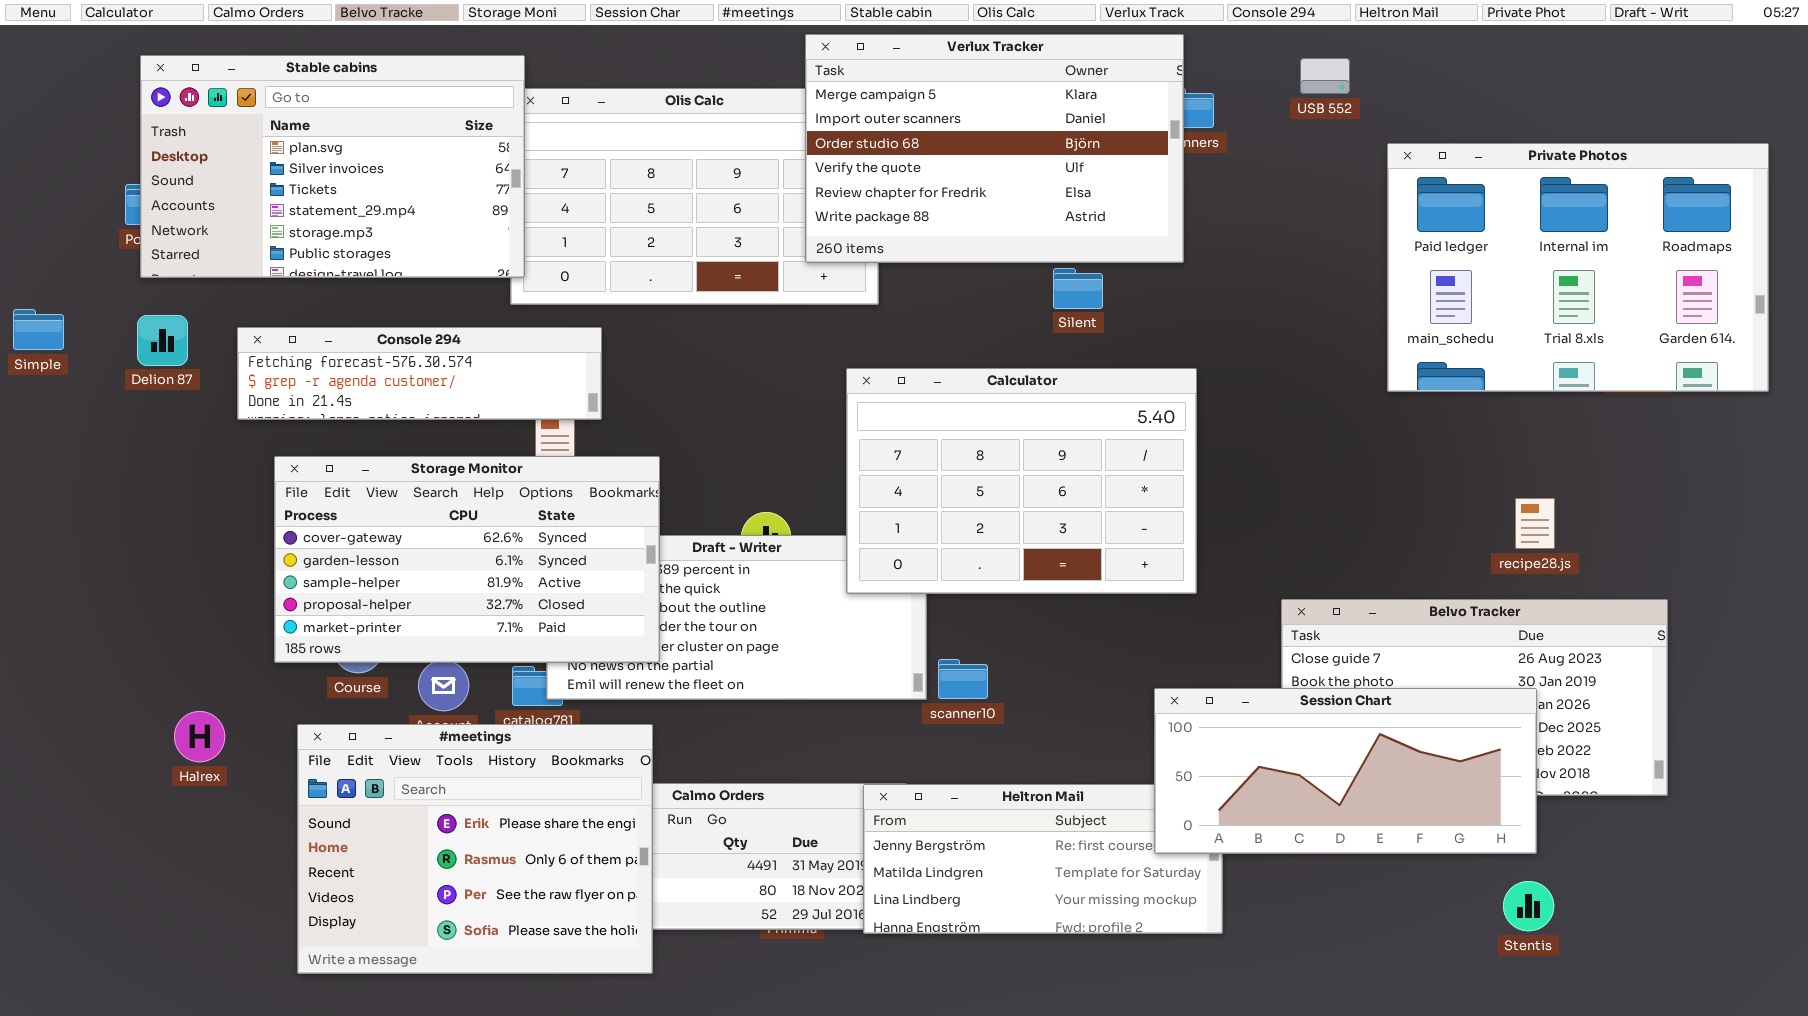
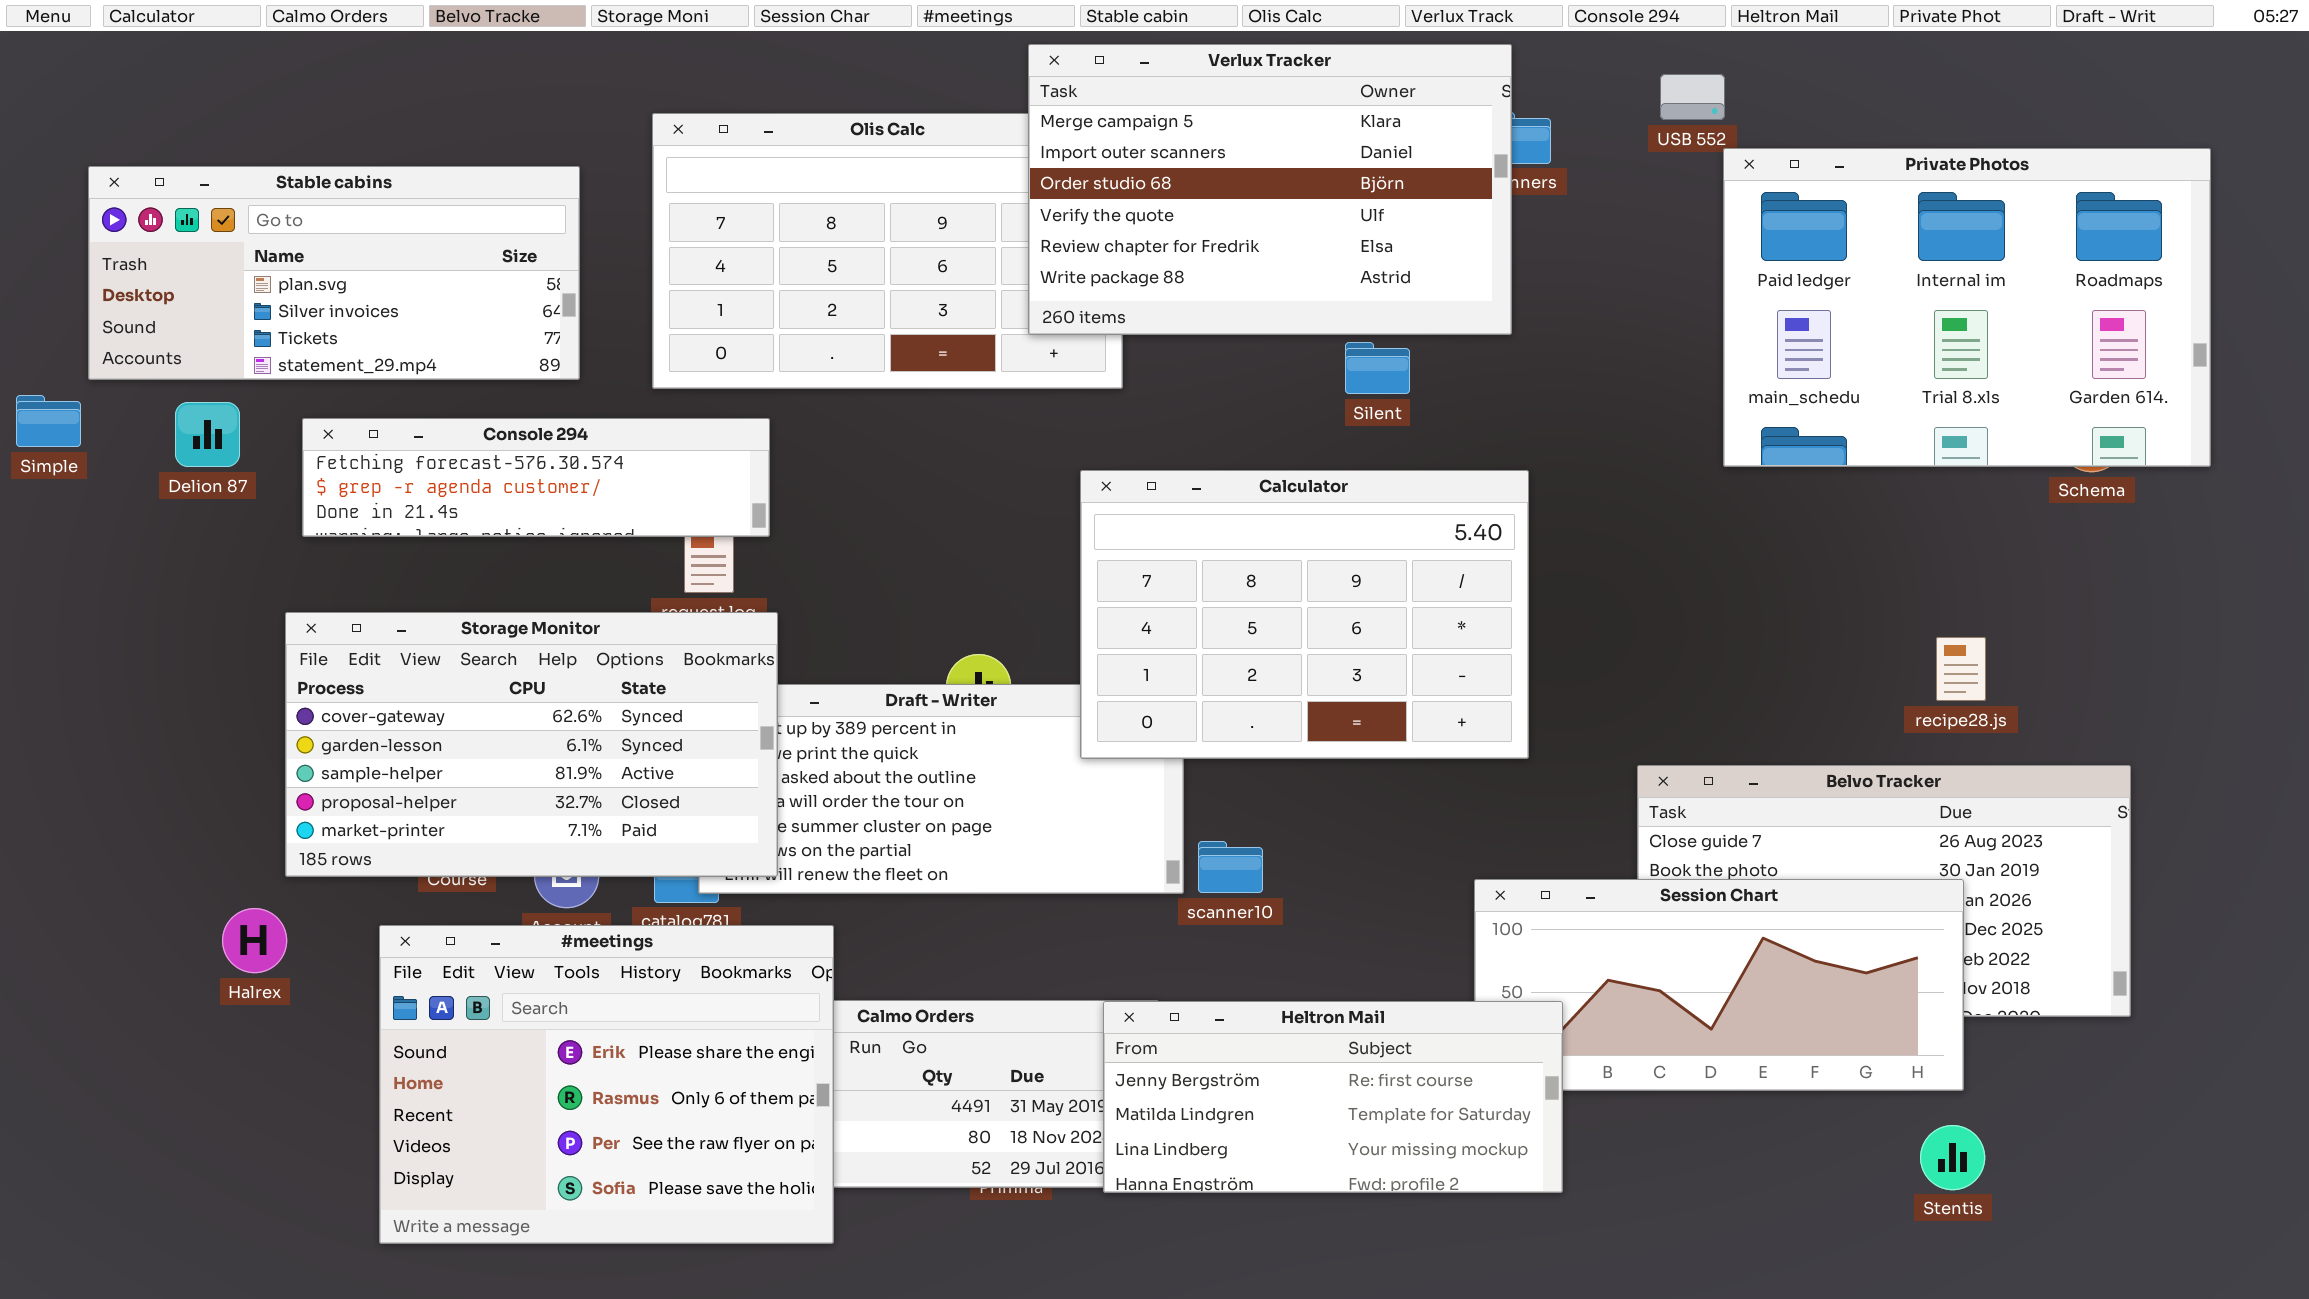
Stable cabins: [140,55,525,278] -> [88,166,580,380], moved, resized
Private Photos: [1387,143,1769,392] -> [1723,148,2211,467], moved
Storage Monitor: [274,456,660,663] -> [285,612,778,877], moved
Heltron Mail: [863,784,1223,934] -> [1103,1001,1563,1193], raised

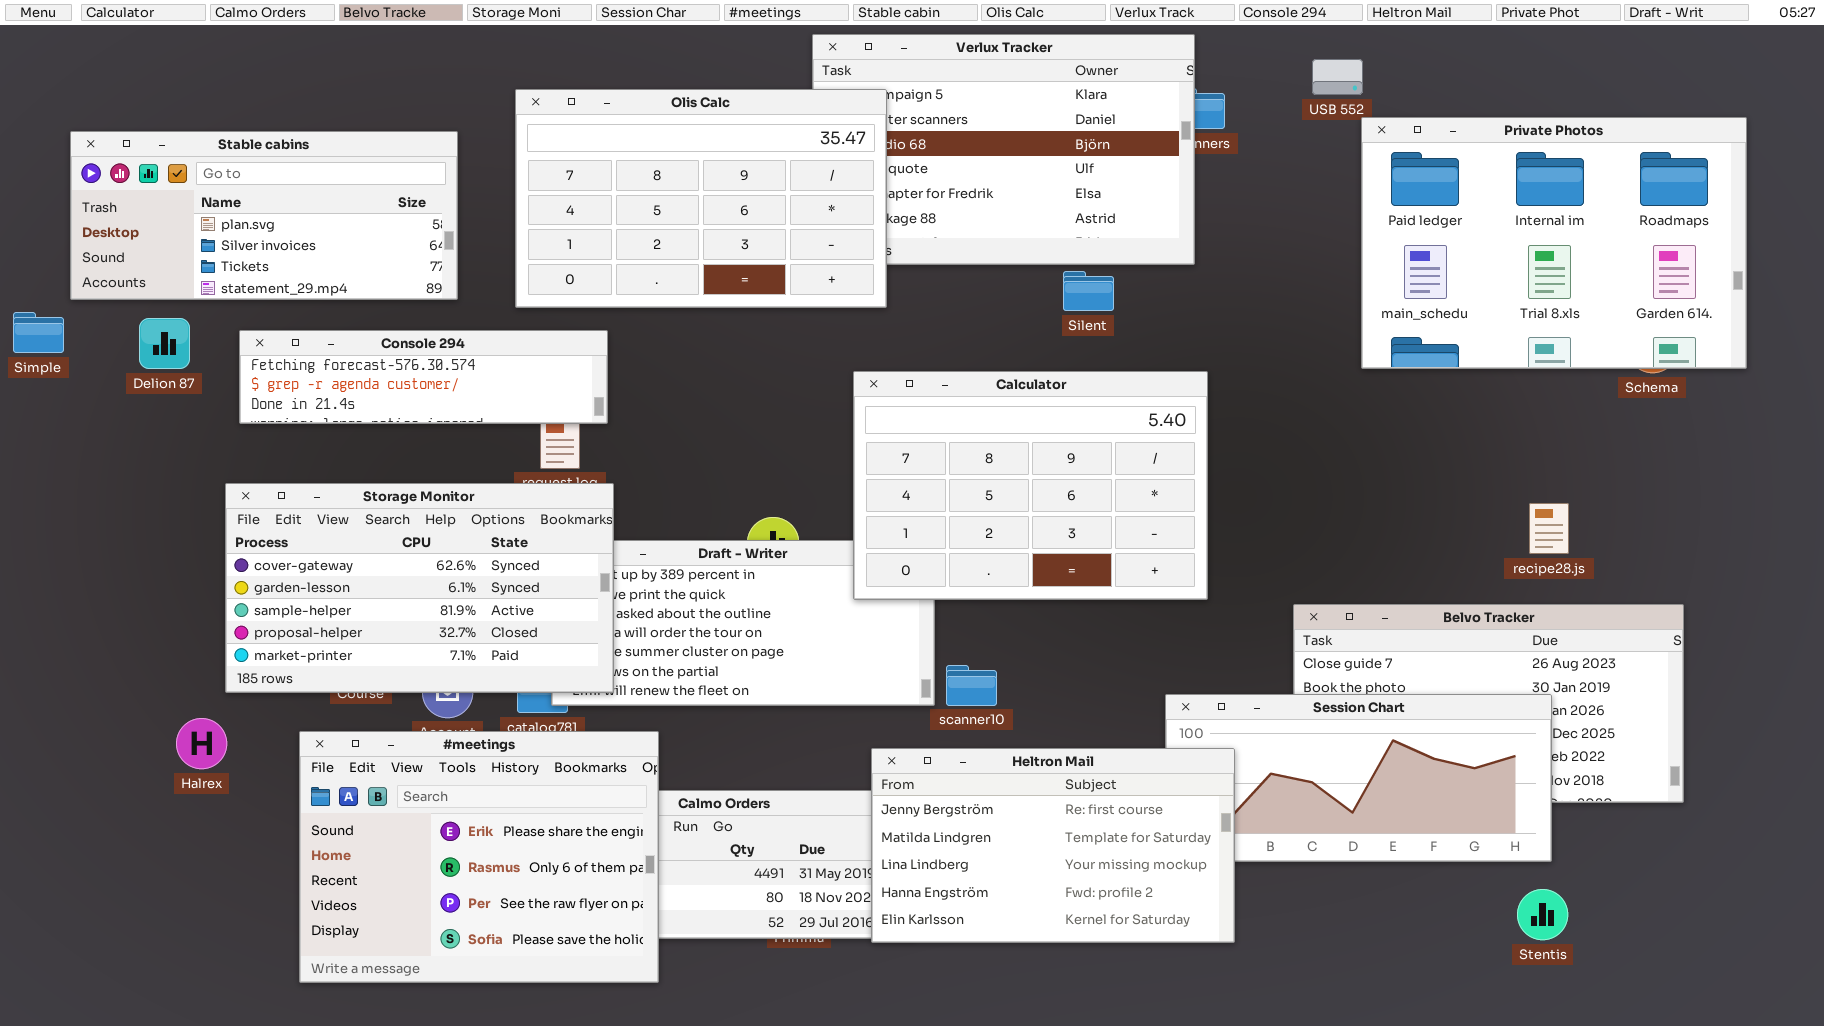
Olis Calc: [652,113,1123,389] -> [515,89,887,308], raised
Heltron Mail: [1103,1001,1563,1193] -> [871,748,1235,943], resized

